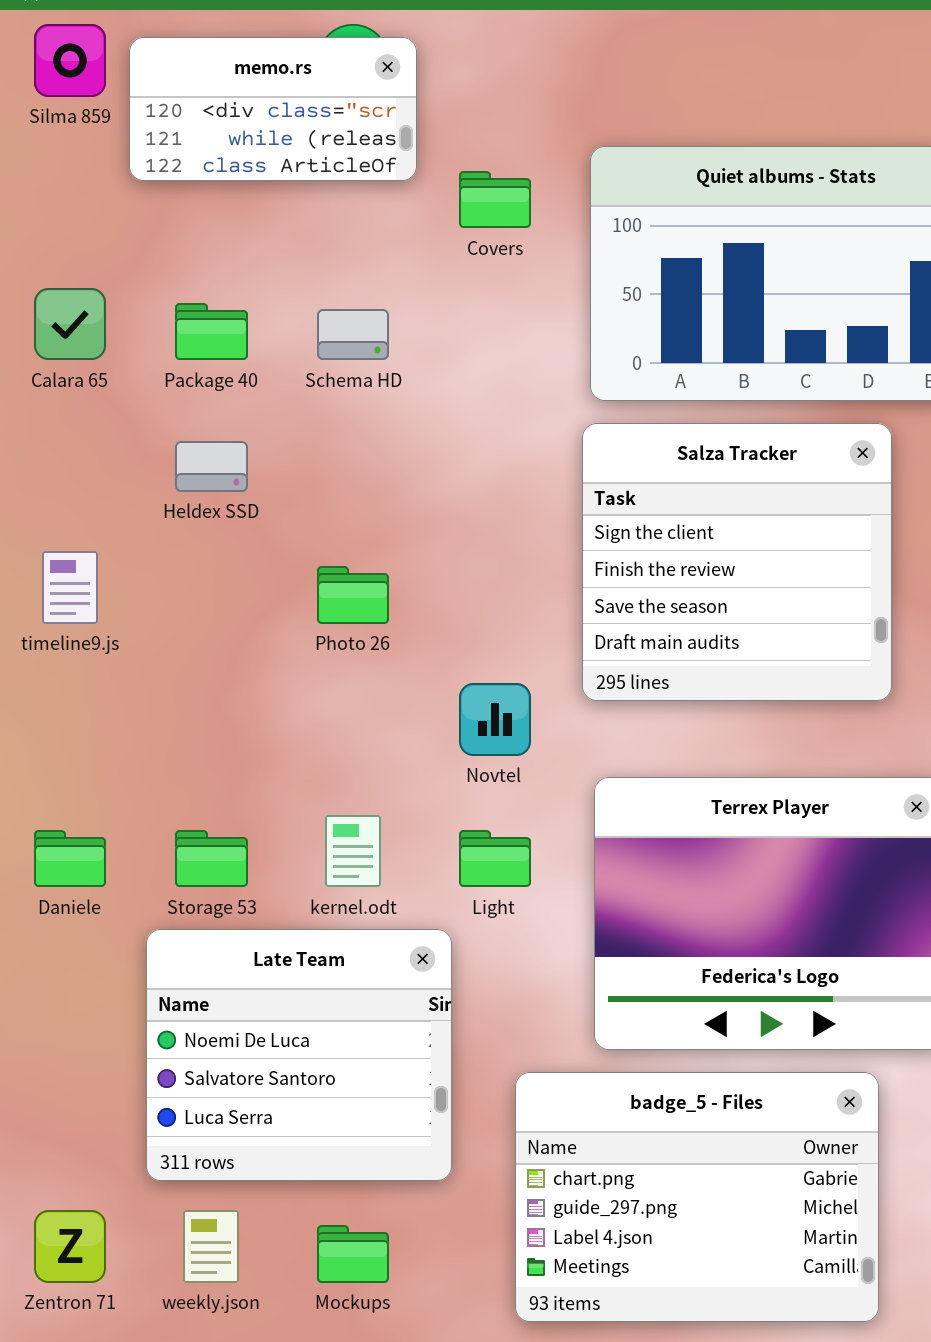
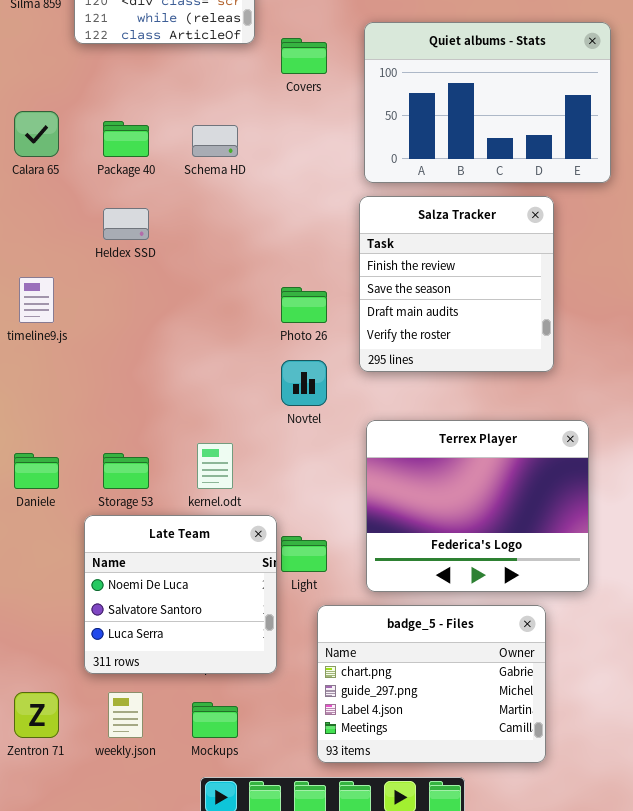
Salza Tracker: [582,423,892,701] -> [359,196,554,372], scrolled down 1 row
Photo 26: [317,566,389,624] -> [281,287,327,323], moved
Light: [459,830,531,887] -> [281,536,327,572], moved

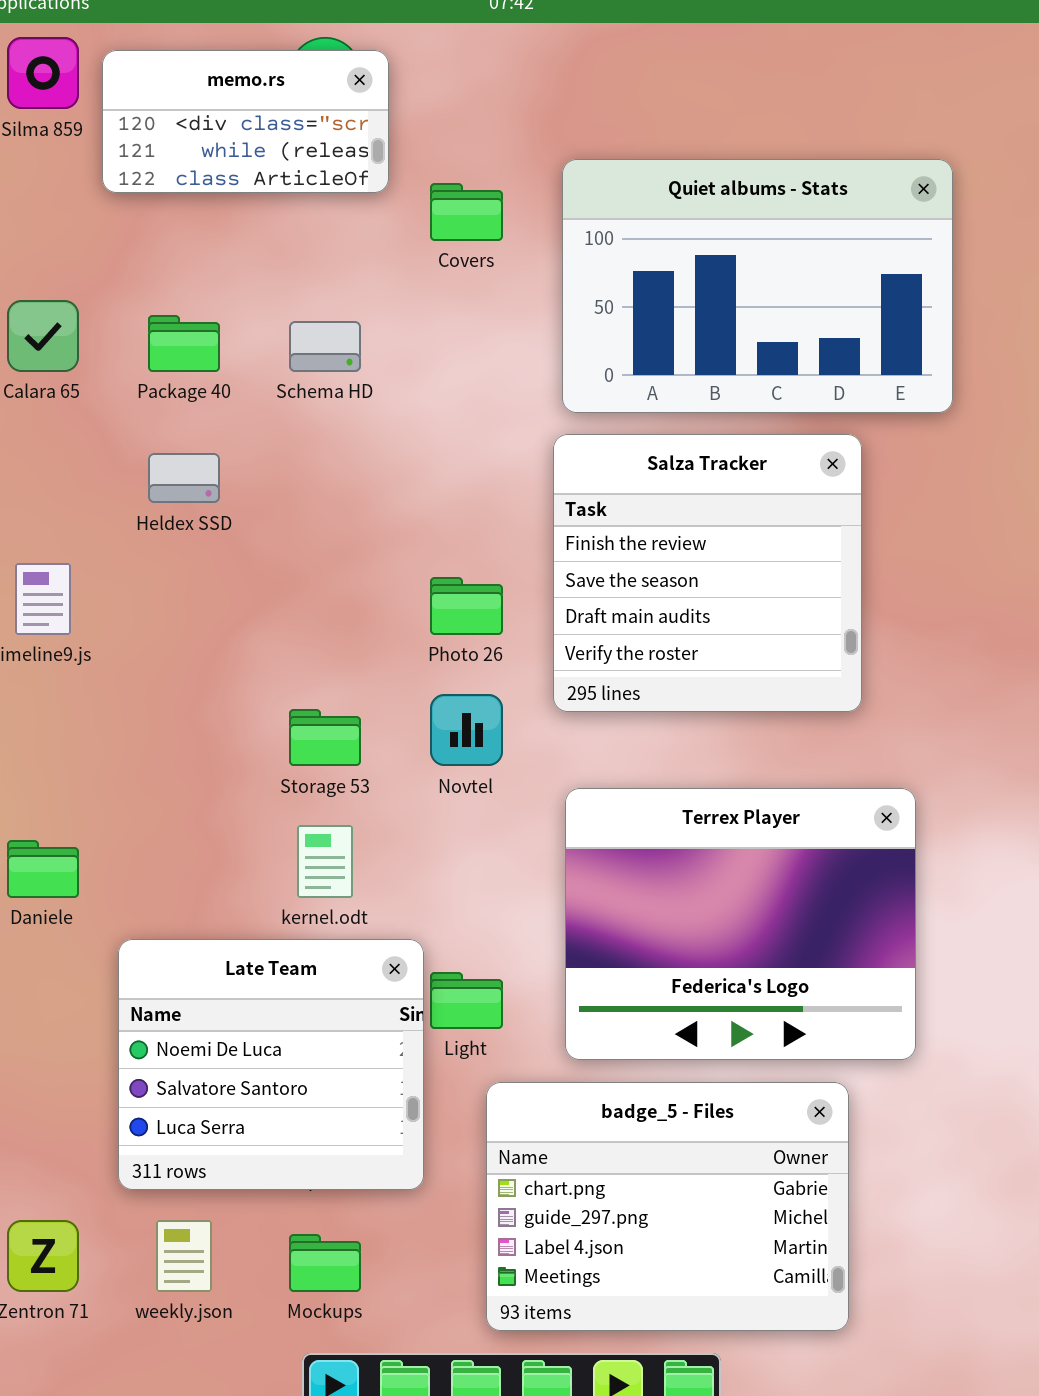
Storage 53: [103,453,149,489] -> [289,709,361,766], moved

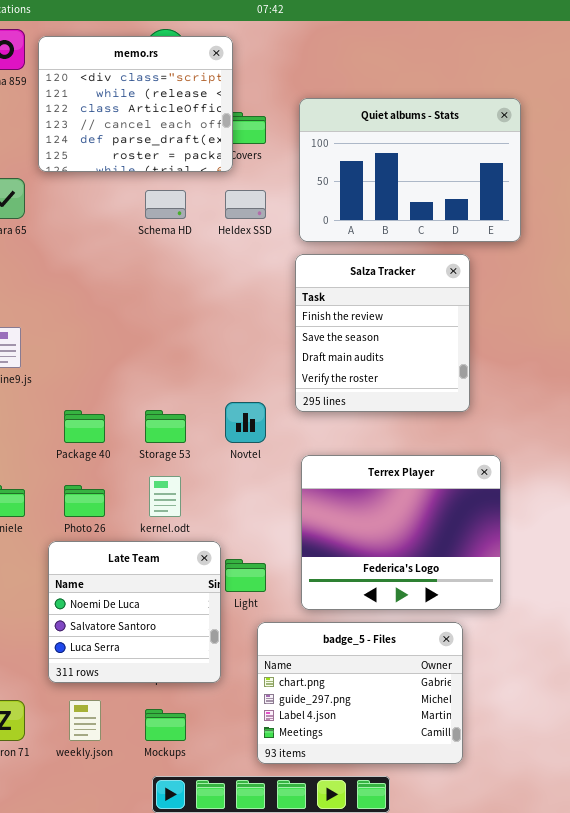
memo.rs: [102,50,389,193] -> [38,36,233,172], resized
Package 40: [148,315,220,372] -> [64,410,105,443], moved
Heldex SSD: [148,453,220,503] -> [225,190,266,219], moved
Photo 26: [430,577,503,635] -> [64,485,105,517], moved

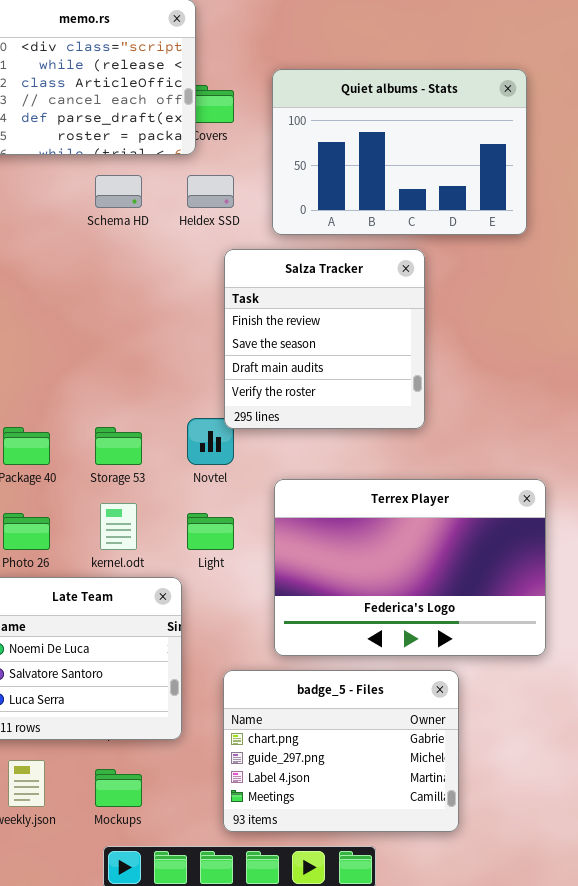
Salza Tracker: [295,254,470,412] -> [224,249,425,429], moved
Terrex Player: [301,455,501,610] -> [274,479,546,656], resized
Light: [225,559,266,592] -> [187,513,234,550], moved

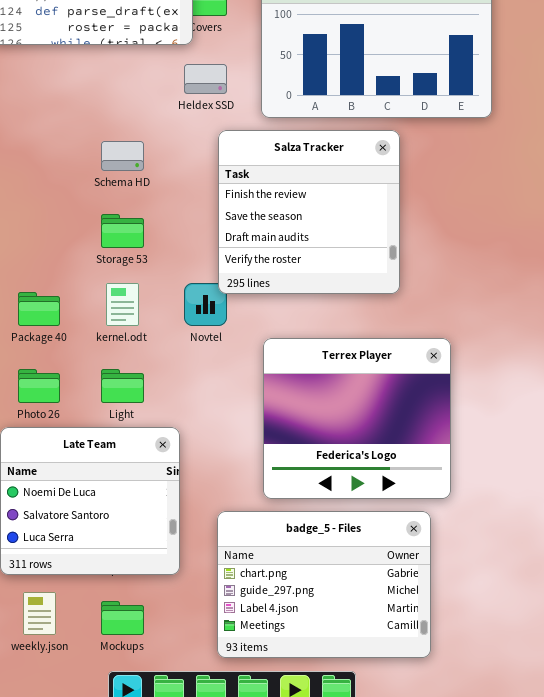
Schema HD: [95,175,142,208] -> [101,141,144,171], moved
Storage 53: [95,427,142,465] -> [101,214,144,248], moved
Terrex Player: [274,479,546,656] -> [263,338,451,499], resized
kernel.odt: [100,503,137,550] -> [106,283,139,326], moved
Light: [187,513,234,550] -> [101,369,144,403], moved

